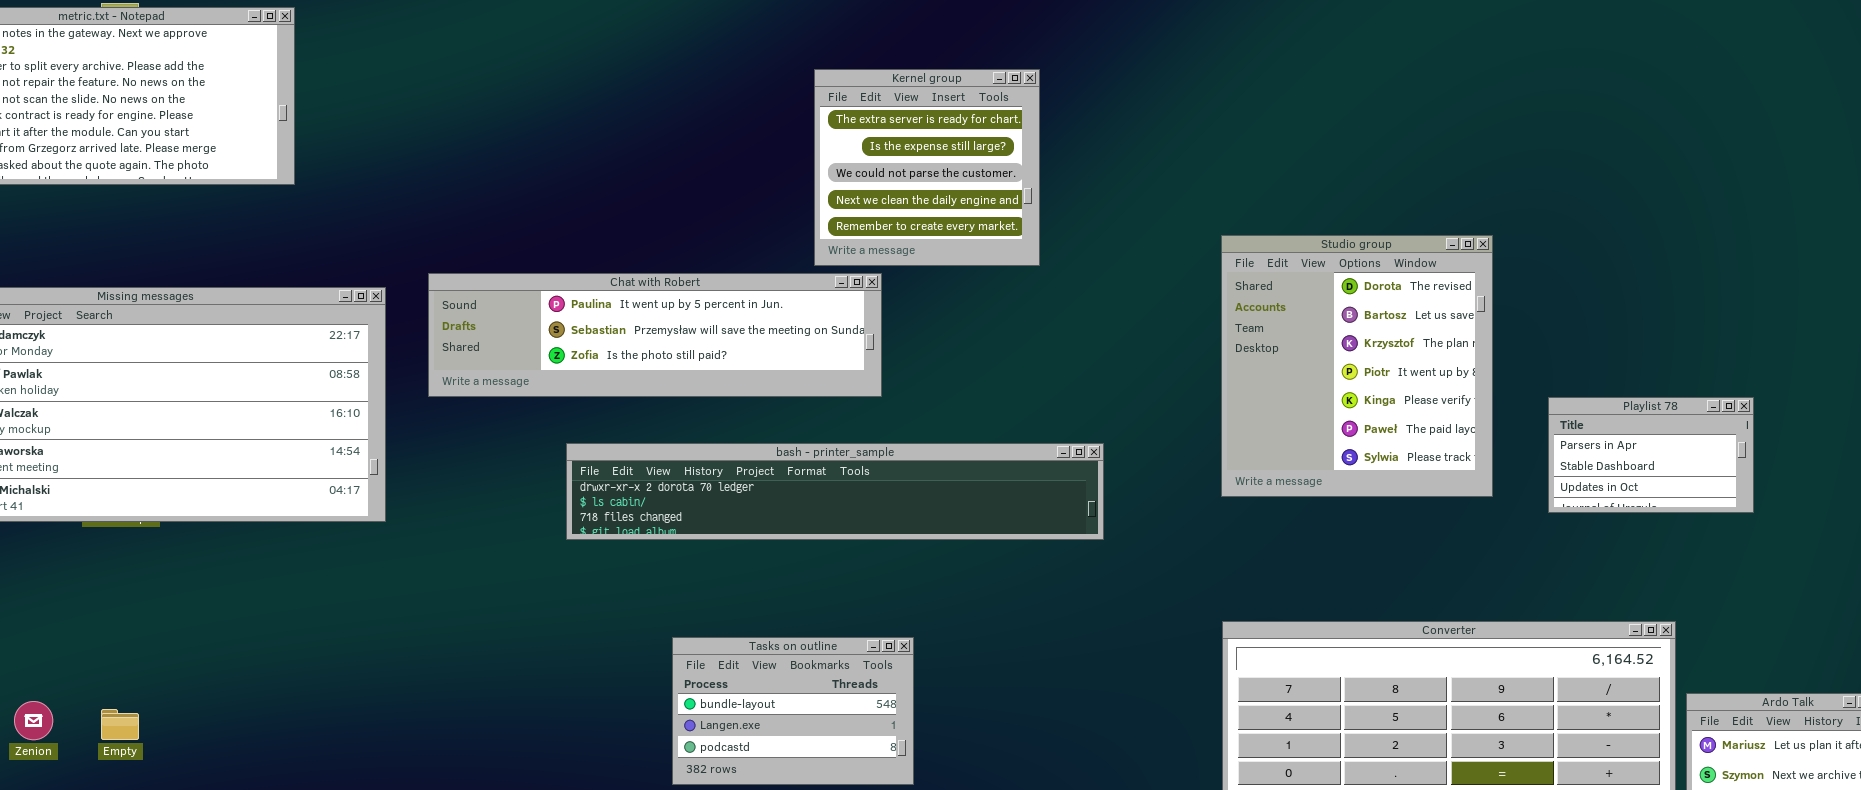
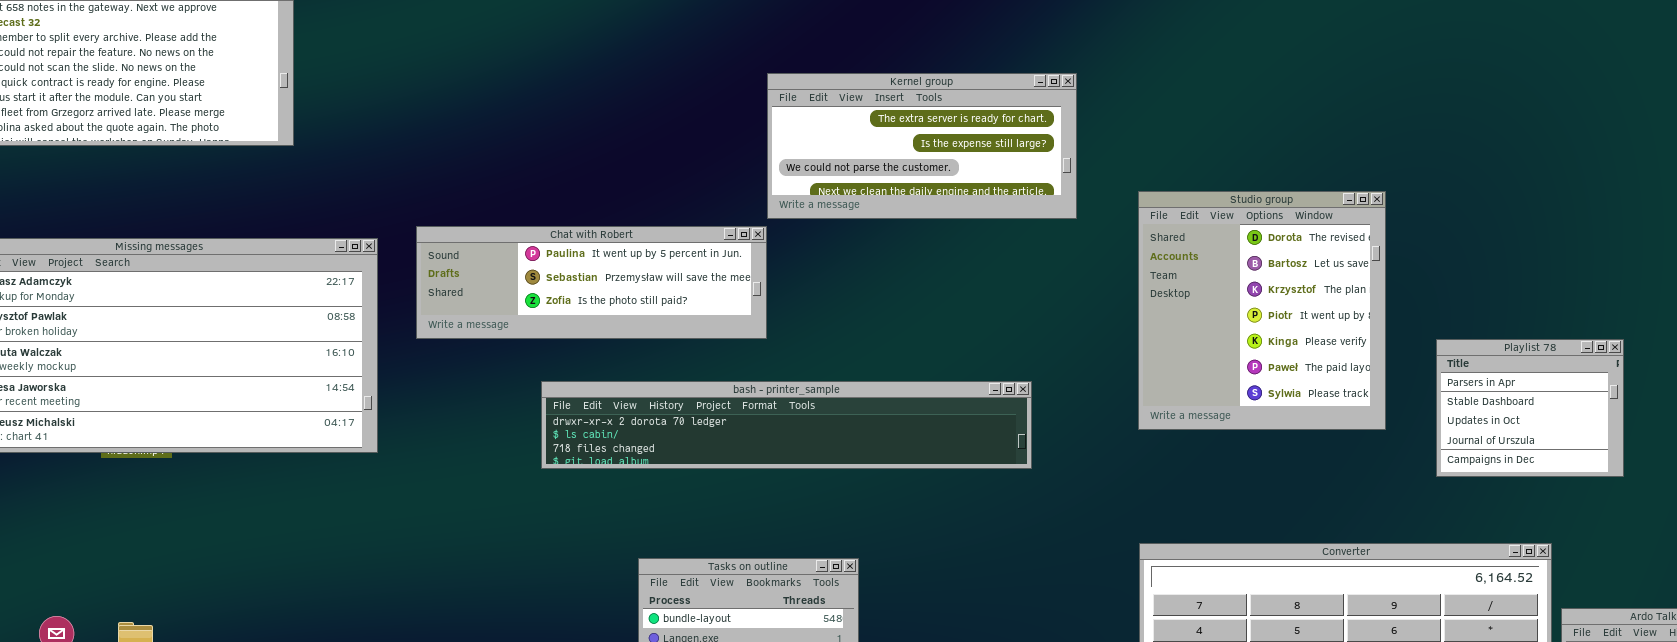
Kernel group: [814,69,1040,266] -> [767,73,1077,219], resized
Chat with Robert: [428,273,882,397] -> [416,226,767,339], resized
Playlist 78: [1548,397,1754,513] -> [1436,339,1624,477], resized

